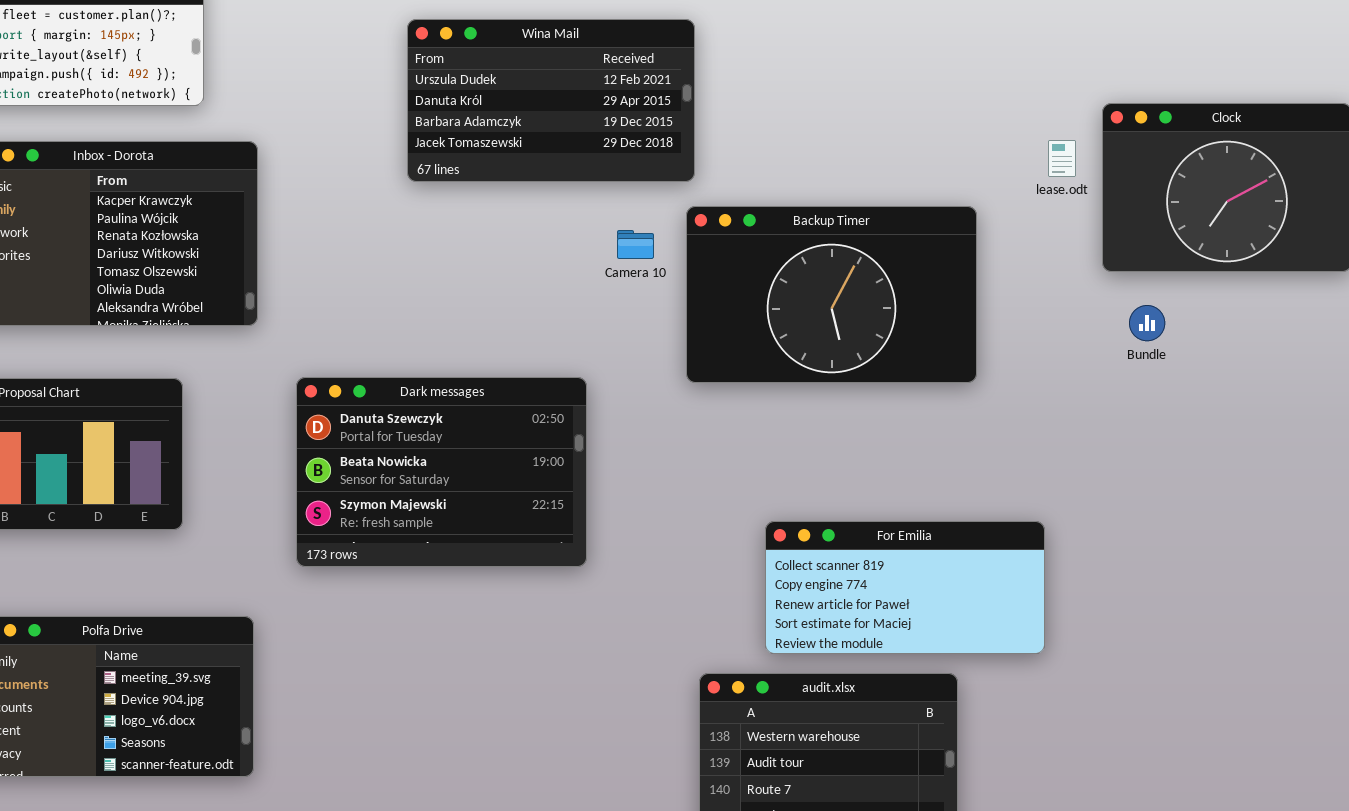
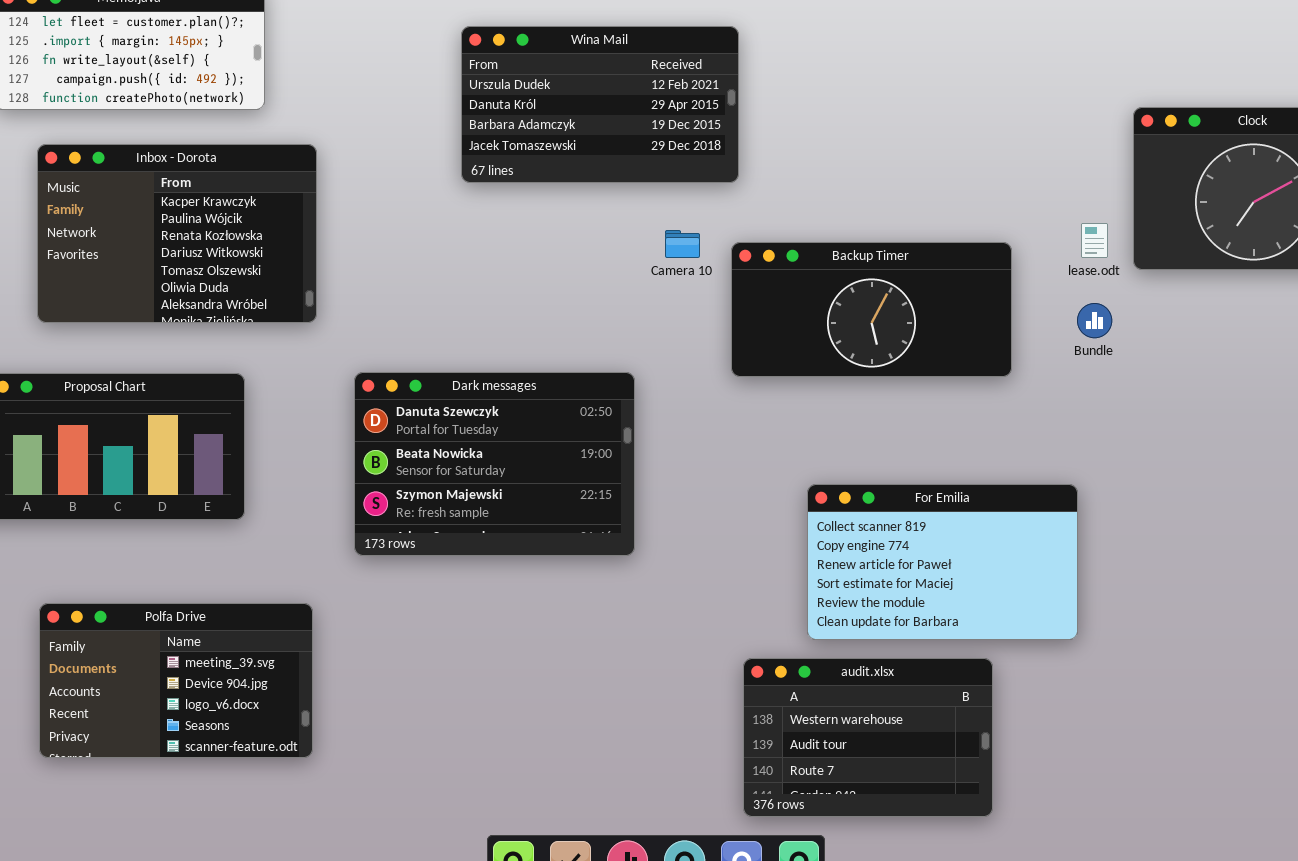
lease.odt: [1048,140,1076,177] -> [1081,223,1108,258], moved
Backup Timer: [686,206,977,383] -> [731,242,1012,377], resized
Bundle: [1129,305,1165,341] -> [1077,303,1112,338], moved
For Emilia: [765,521,1045,654] -> [807,484,1078,640], resized

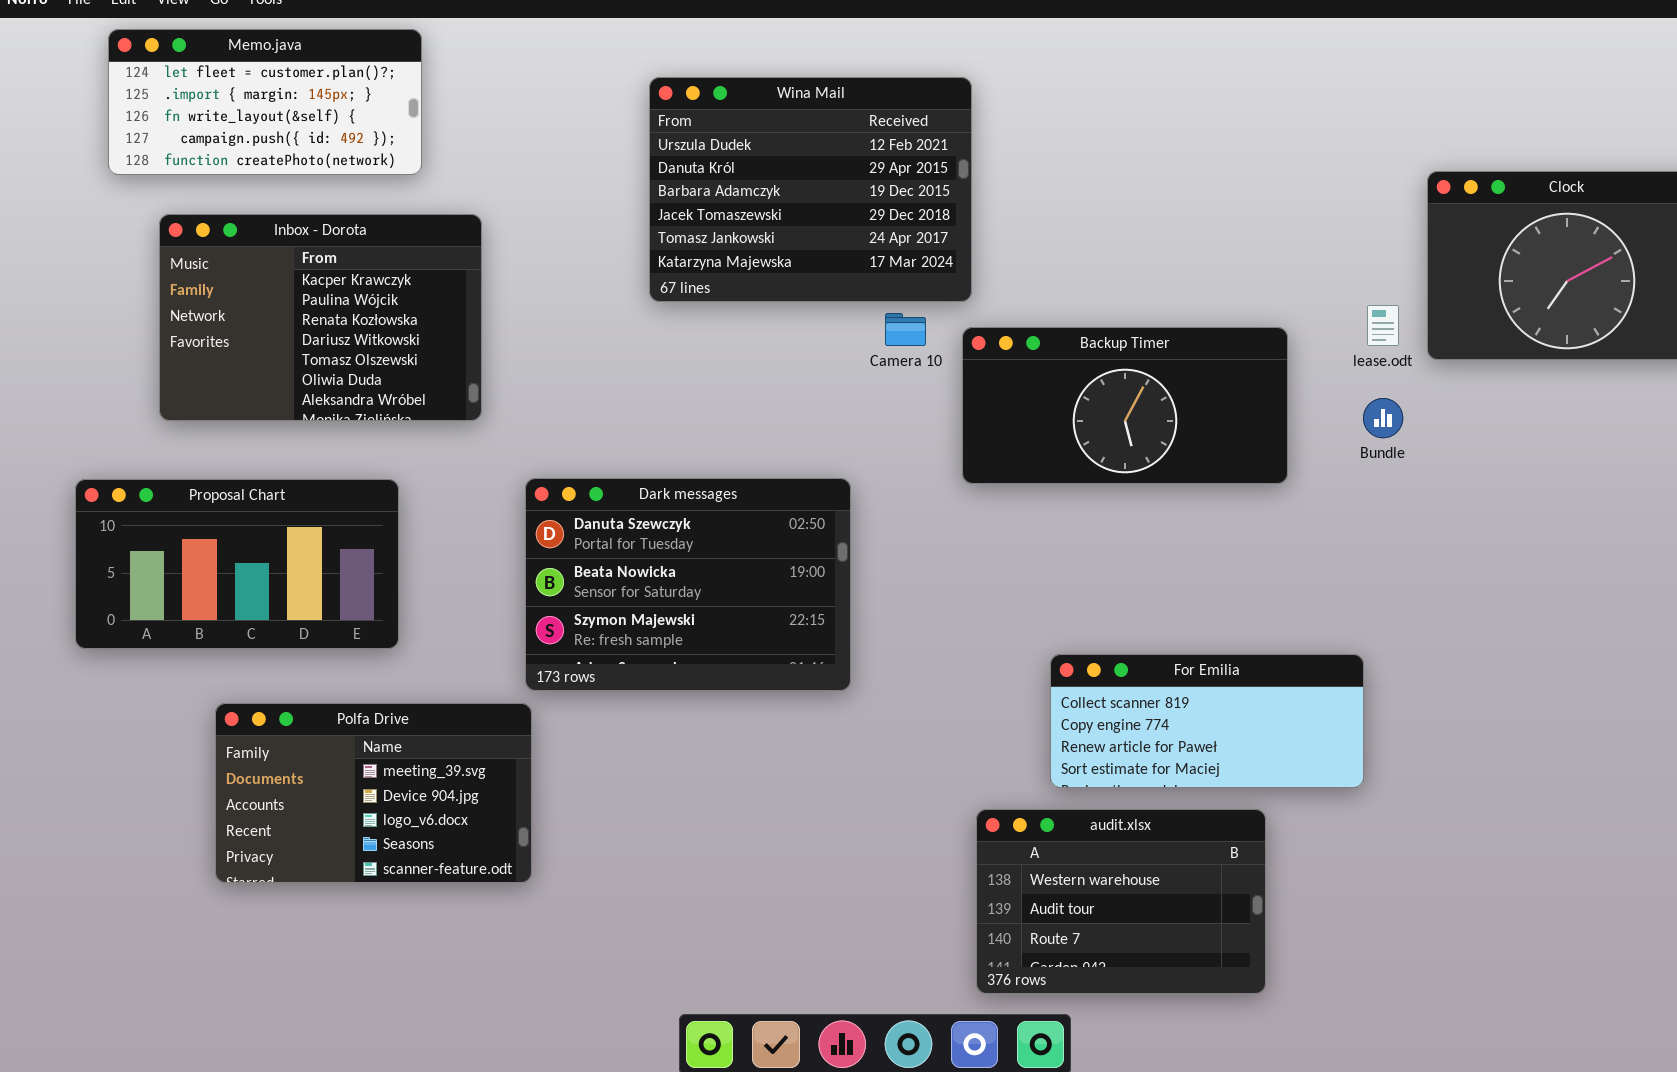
Wina Mail: [461,26,739,183] -> [649,77,972,302], resized
For Emilia: [807,484,1078,640] -> [1050,654,1364,788], resized
Polfa Drive: [39,603,313,758] -> [215,703,532,883], moved

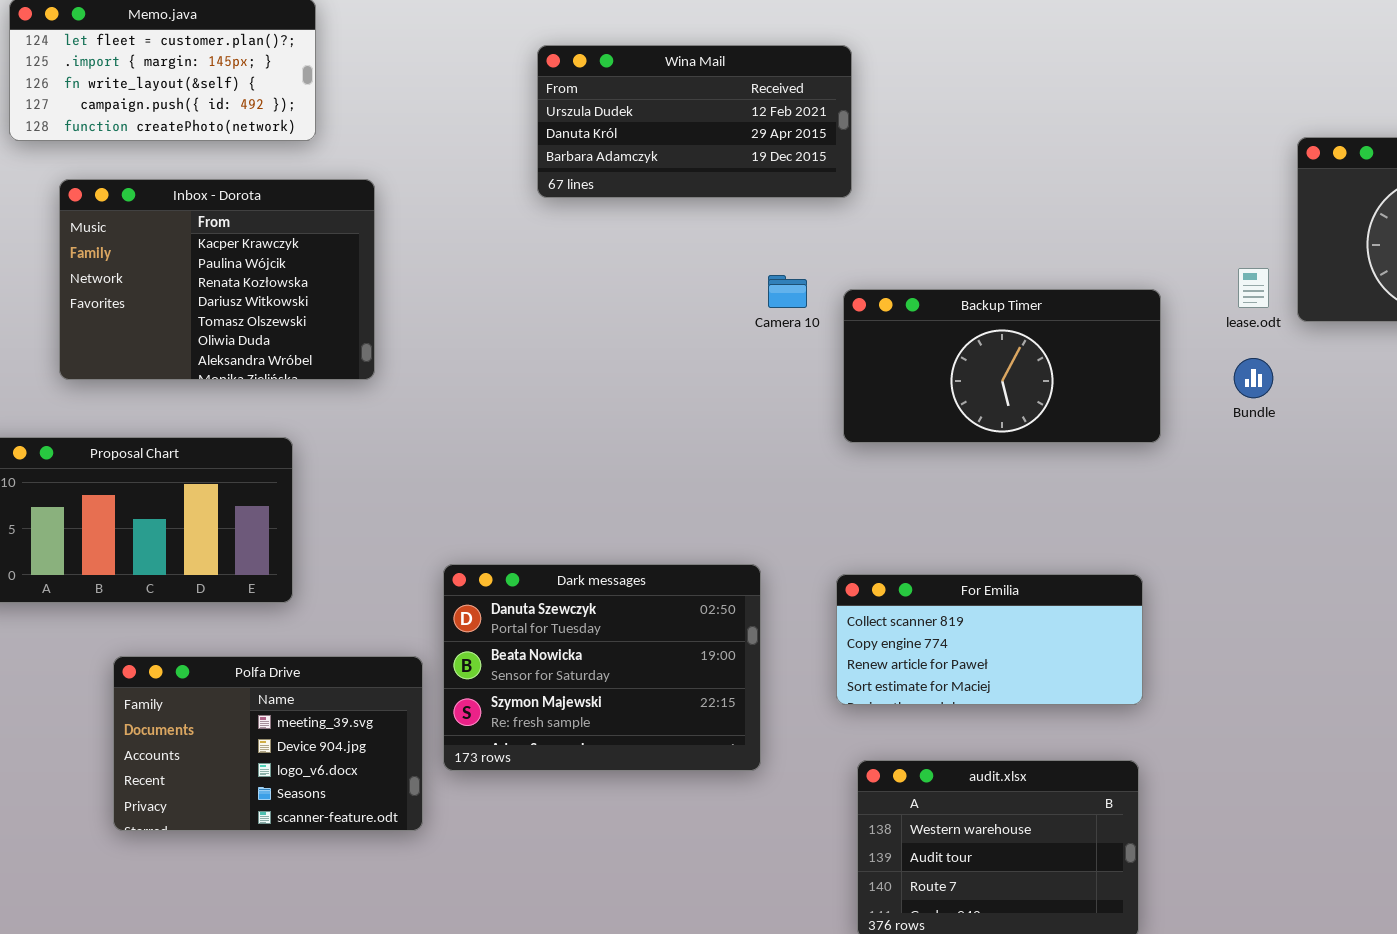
Wina Mail: [649,77,972,302] -> [537,45,852,198], resized
Dark messages: [525,478,851,691] -> [443,564,761,771], moved
For Emilia: [1050,654,1364,788] -> [836,574,1143,705], moved

